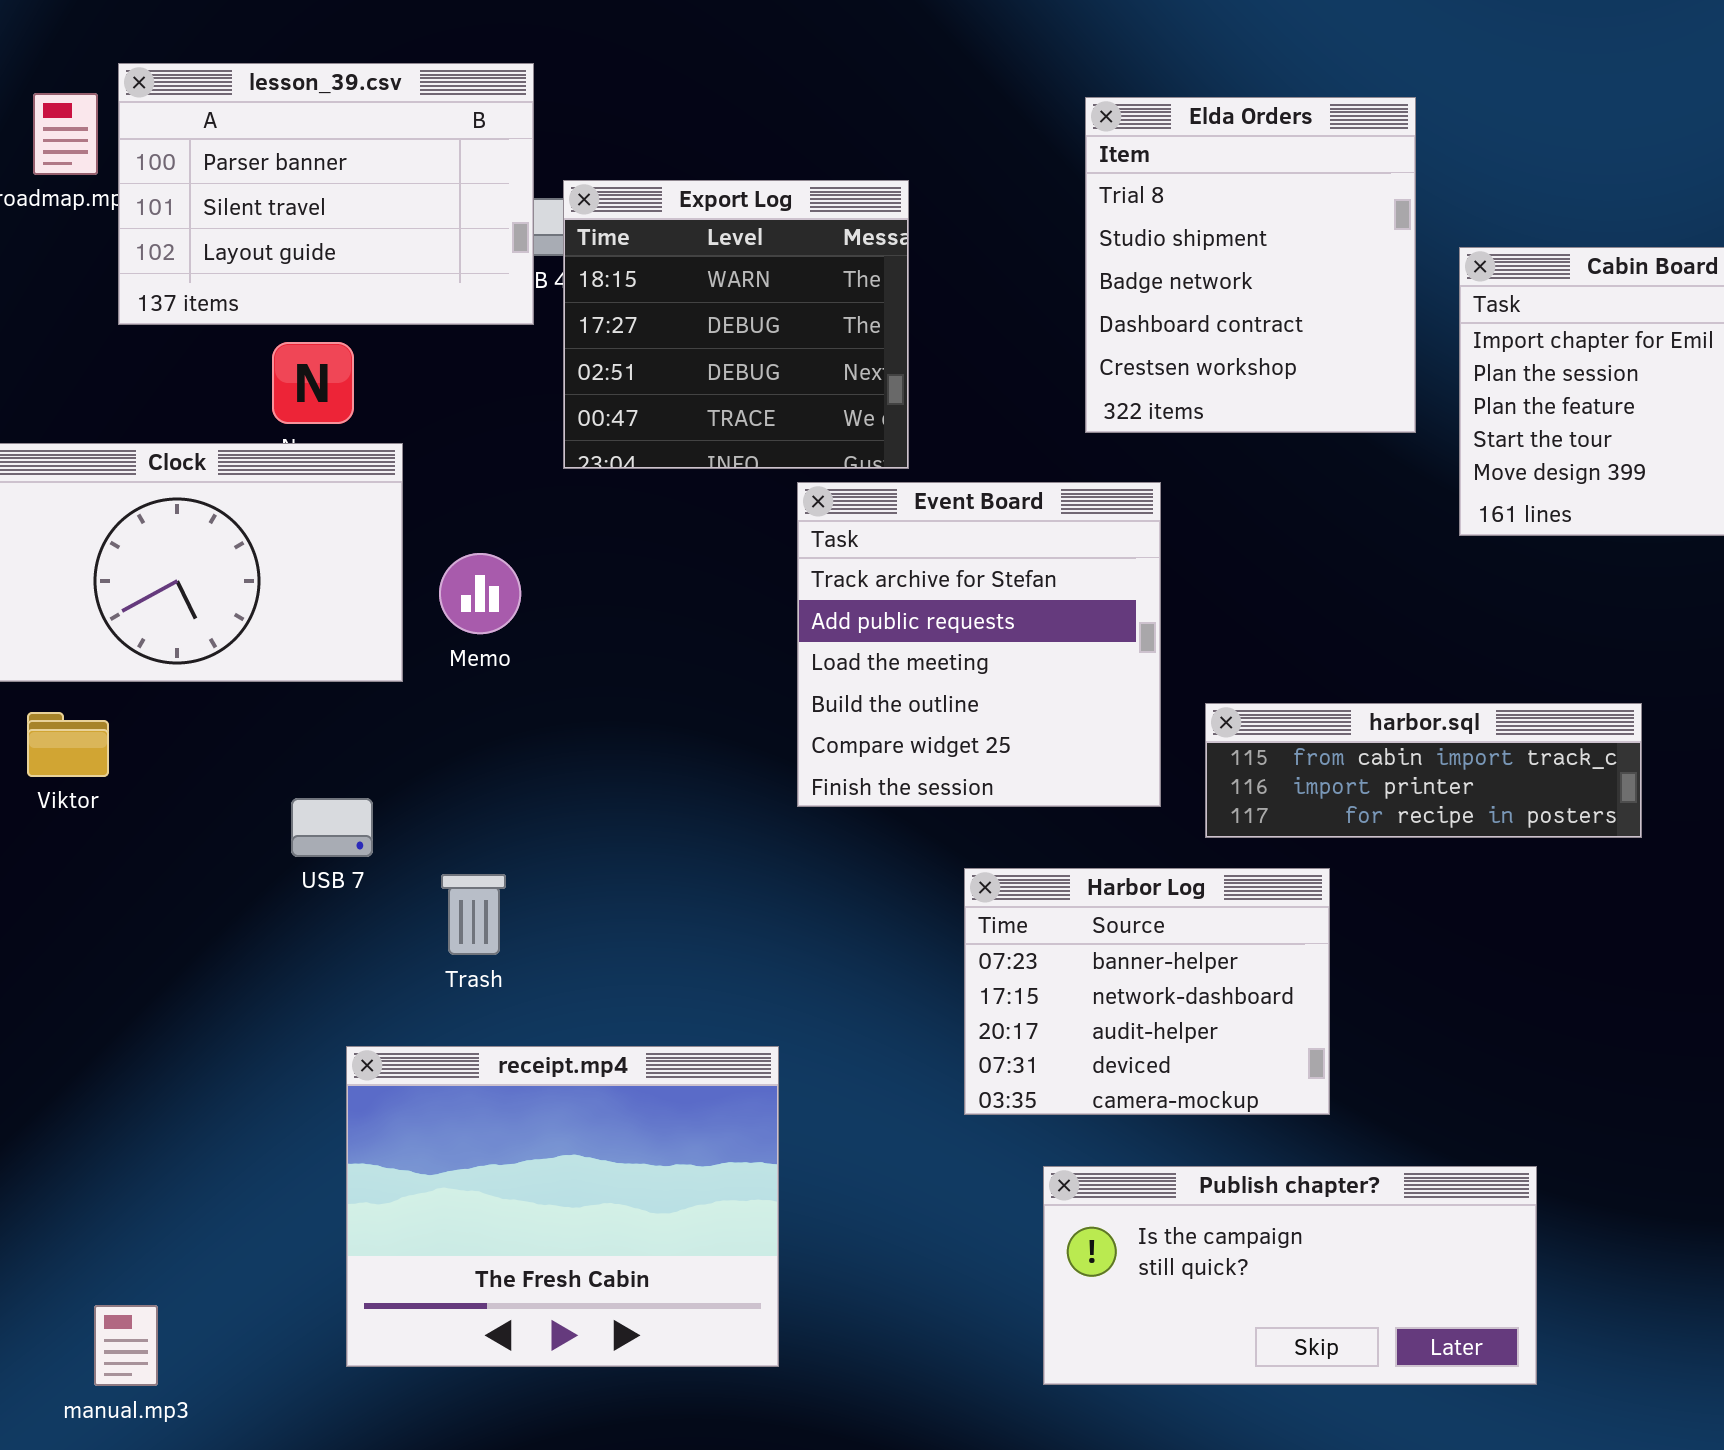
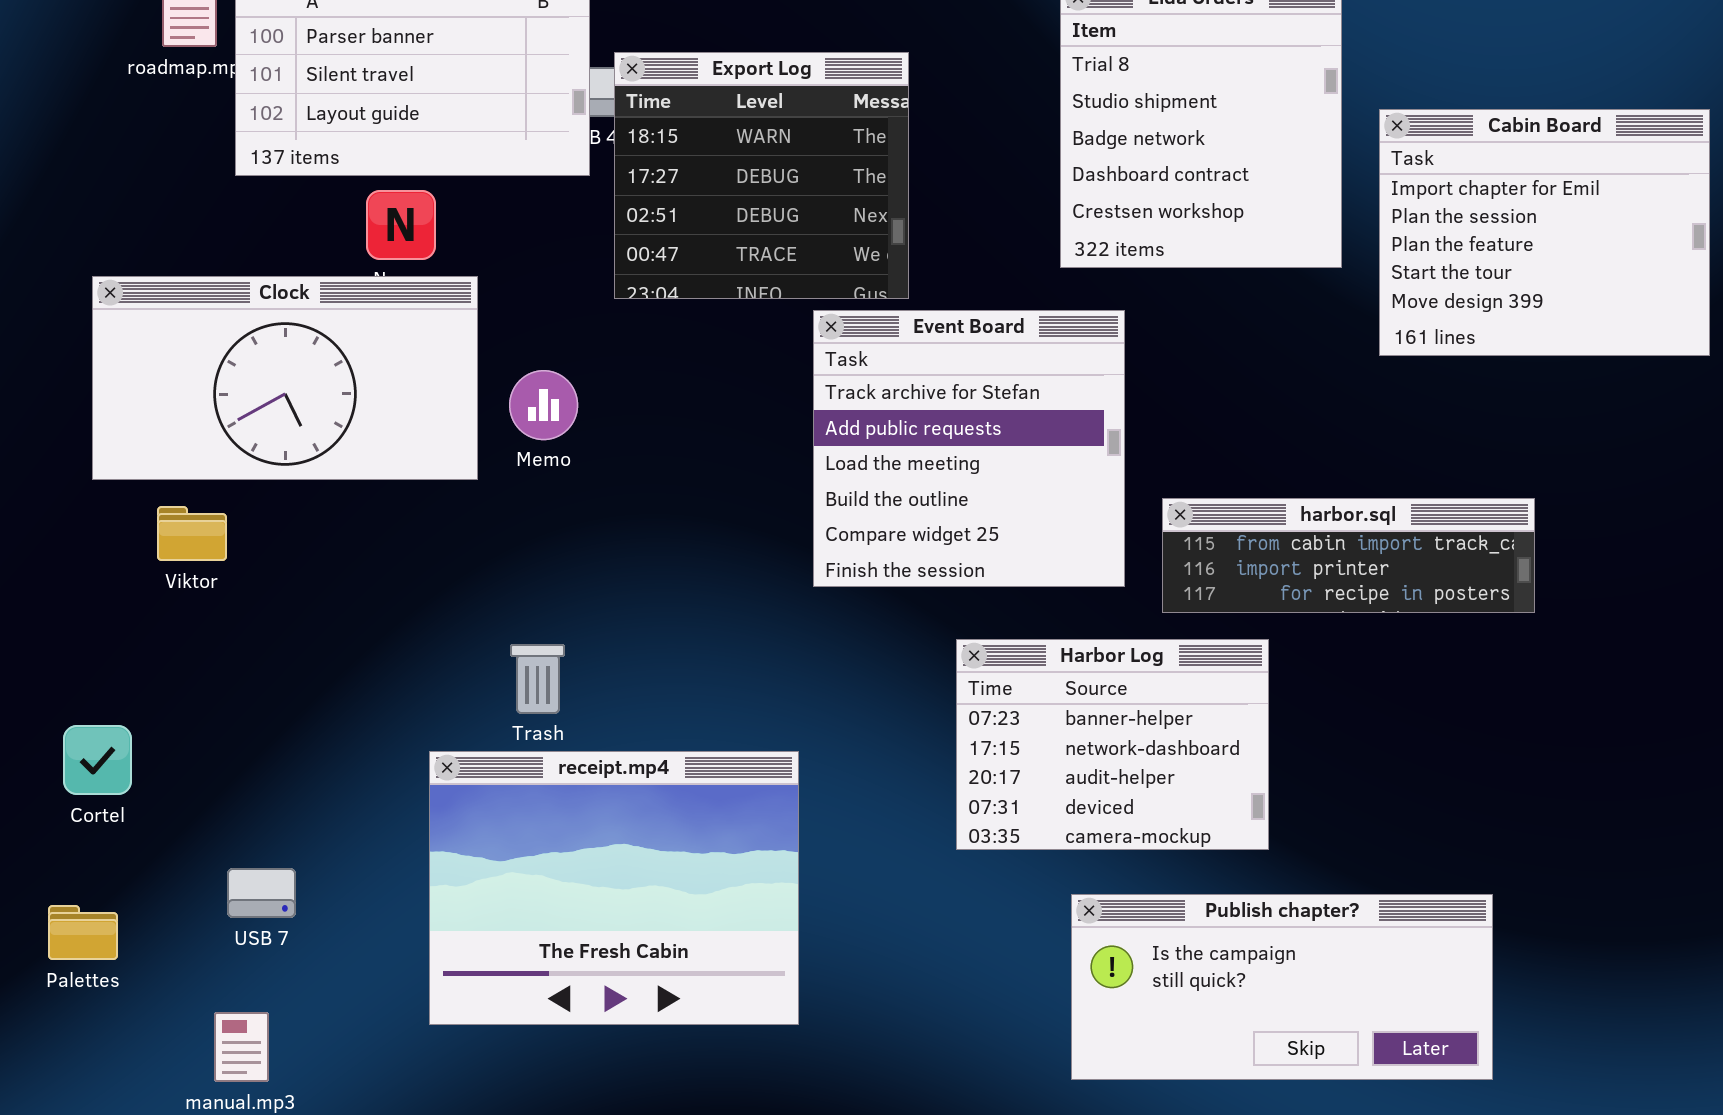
USB 7: [291,798,373,857] -> [227,868,296,918], moved
receipt.mp4: [346,1046,779,1367] -> [429,751,799,1025], moved
Publish chapter?: [1043,1166,1537,1385] -> [1071,894,1493,1080], moved

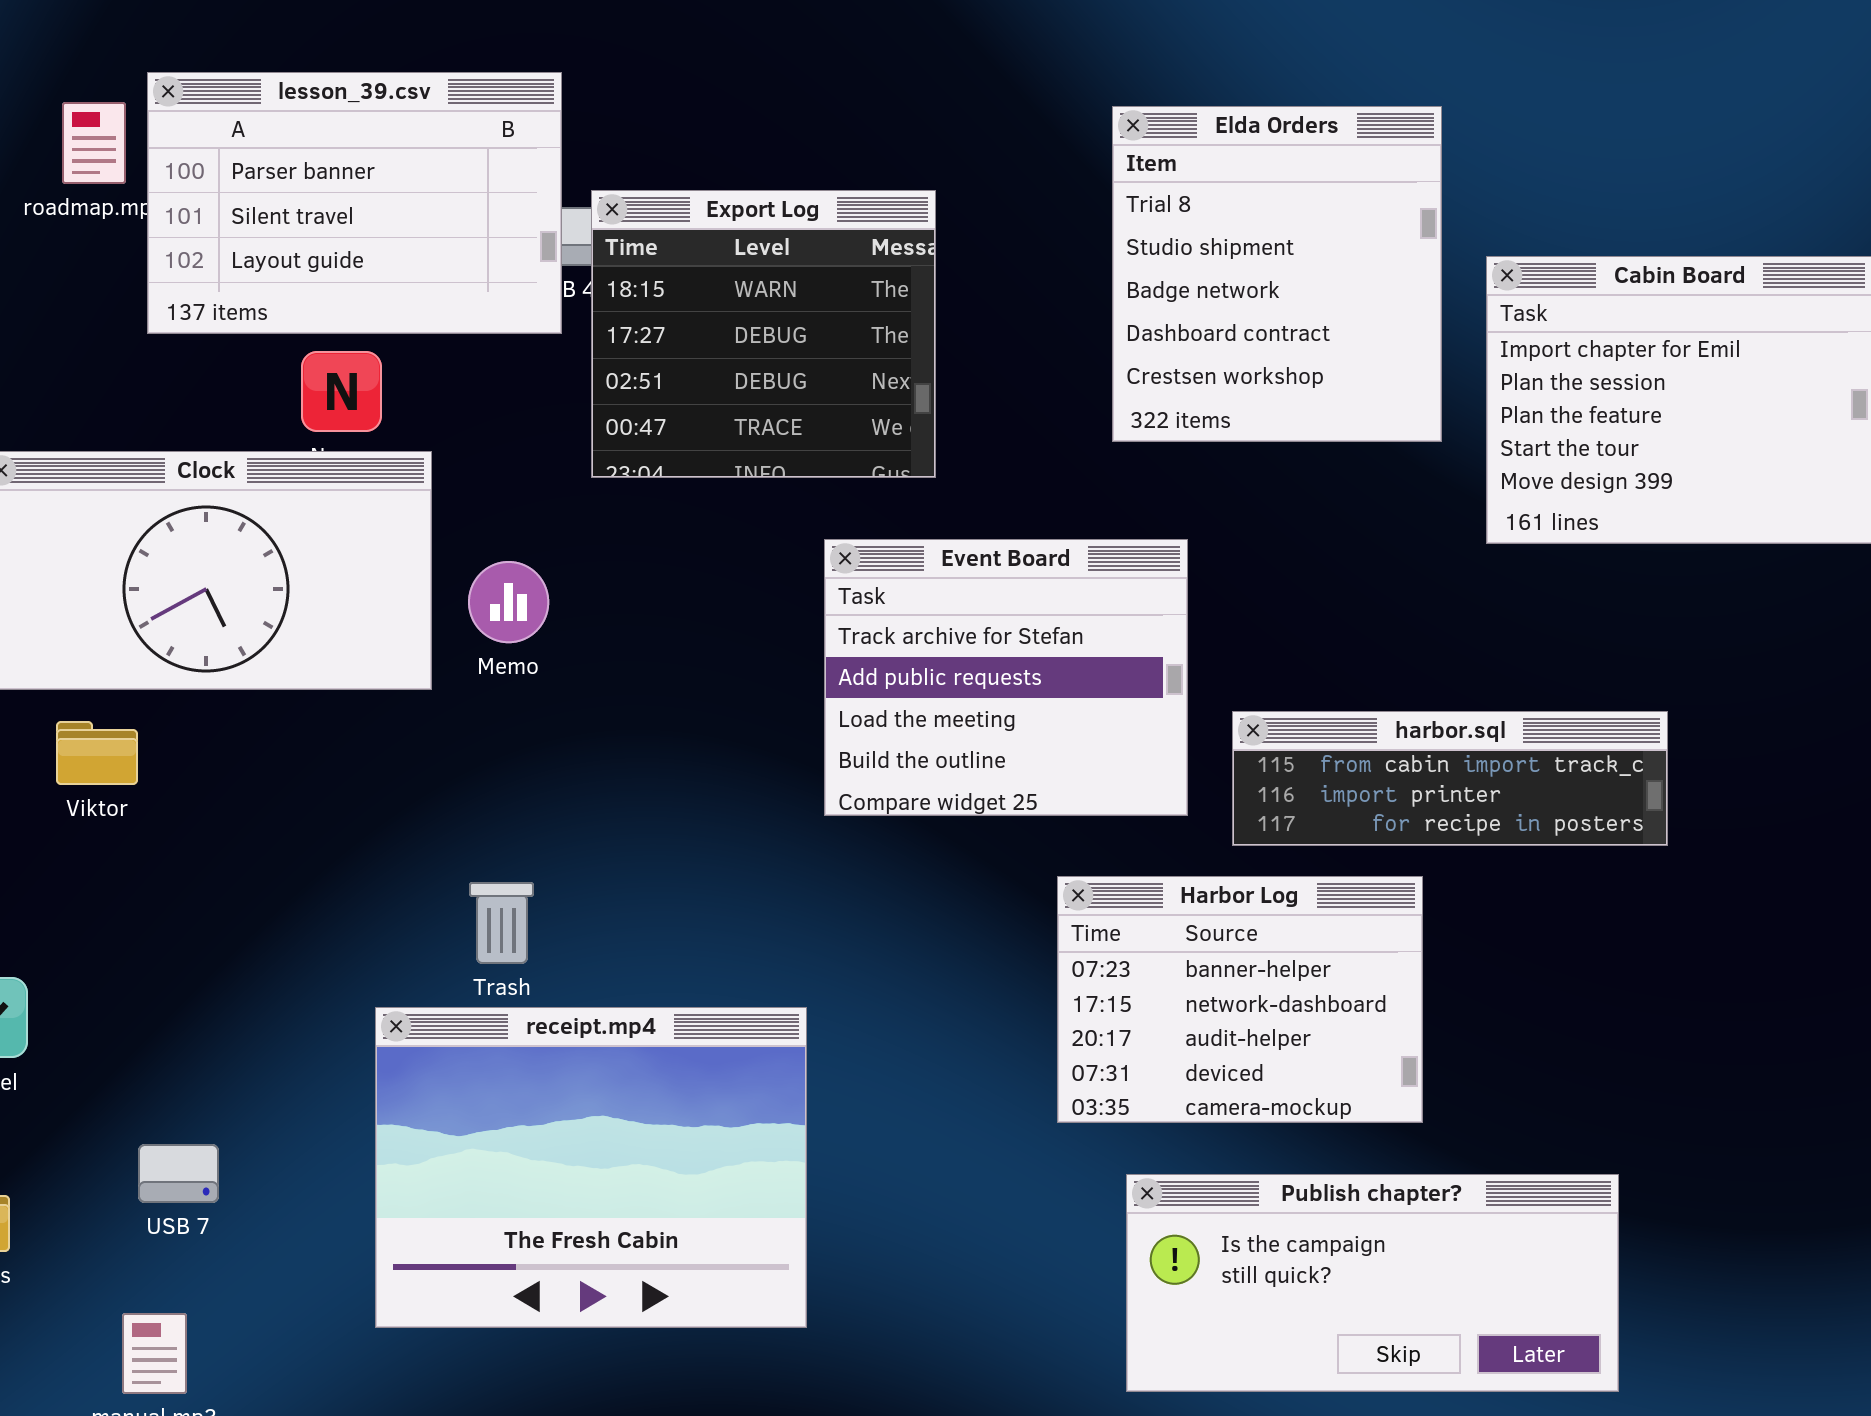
Event Board: [813,310,1125,587] -> [824,539,1188,816], resized
Harbor Log: [956,639,1269,850] -> [1057,876,1423,1123], moved

